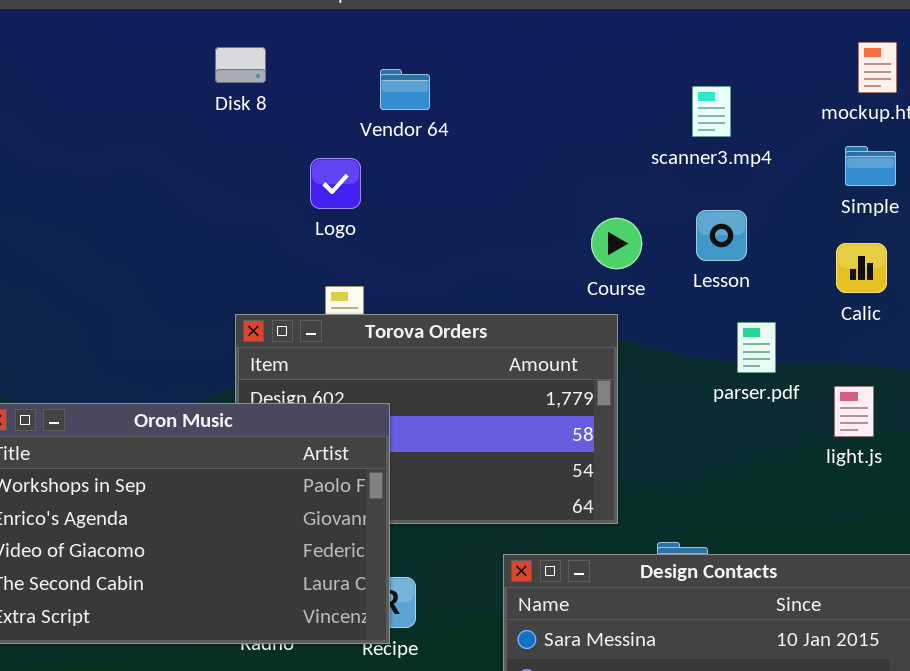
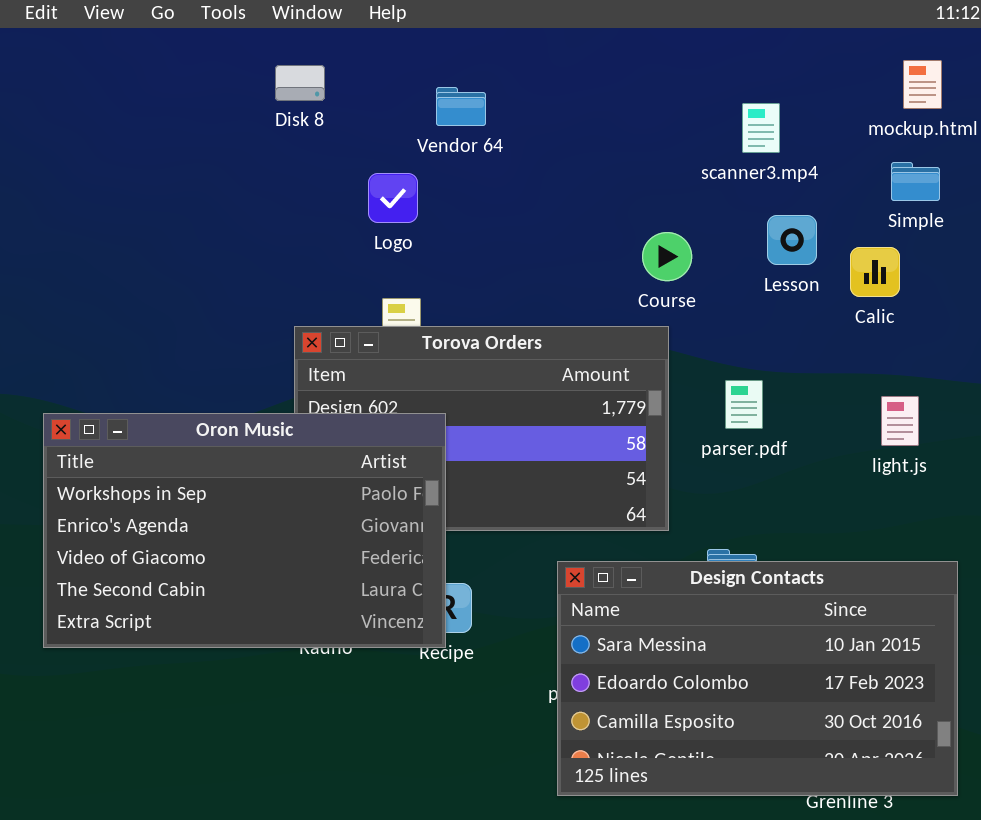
Lesson: [696,210,747,261] -> [767,215,817,265], moved
Calic: [836,243,887,293] -> [850,247,900,297], moved
parser.pdf: [737,322,776,373] -> [725,380,763,429], moved

